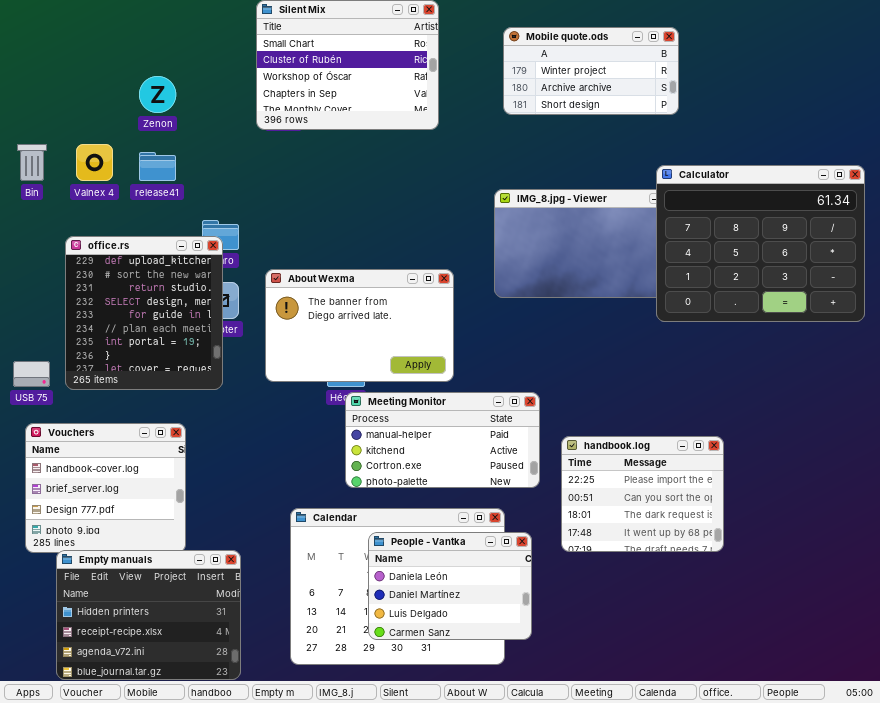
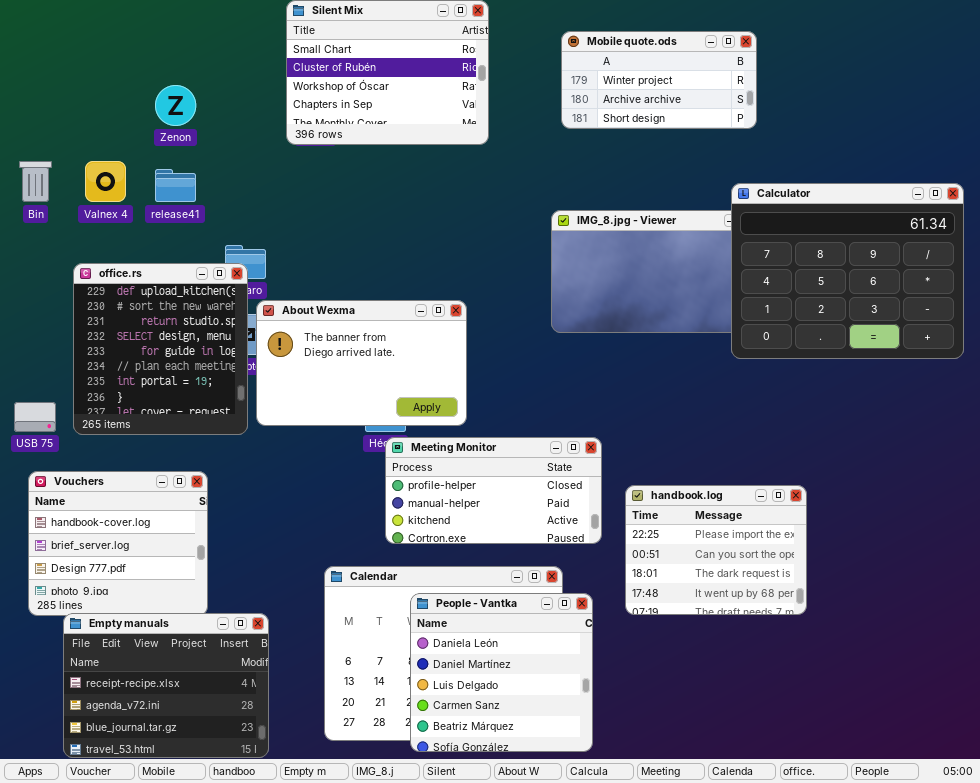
About Wexma: [265,269,454,382] -> [256,300,467,426], moved
Meeting Monitor: [345,392,540,488] -> [385,437,602,544], scrolled up 1 row
People - Vantka: [368,532,532,640] -> [410,593,593,752], resized
Empty manuals: [56,550,241,680] -> [63,613,269,758], scrolled down 1 row

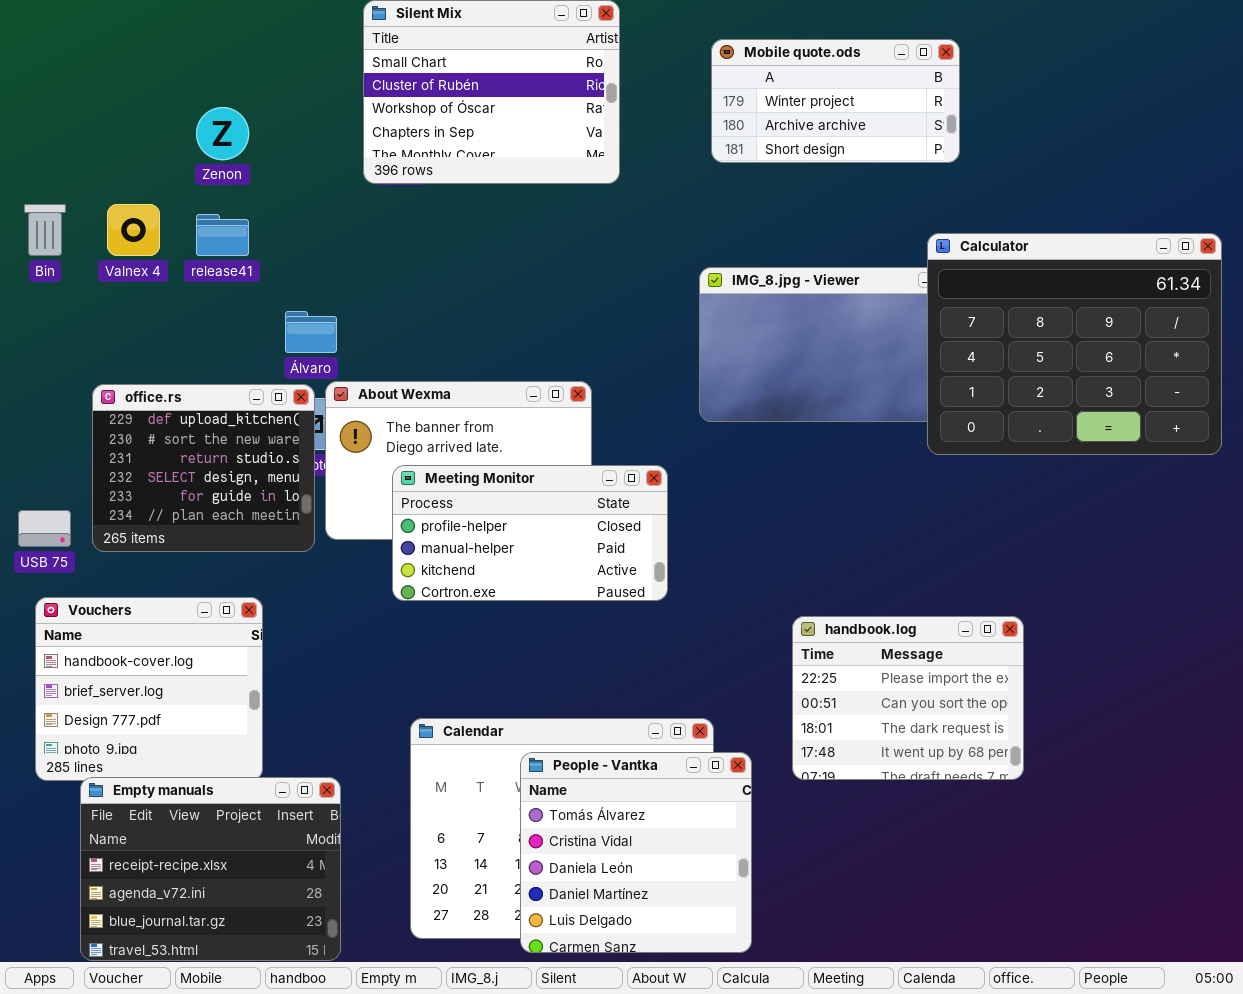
office.rs: [73,263,248,435] -> [92,384,315,552], resized
Meeting Monitor: [385,437,602,544] -> [392,465,668,601], moved
People - Vantka: [410,593,593,752] -> [520,752,752,953], scrolled up 2 rows

